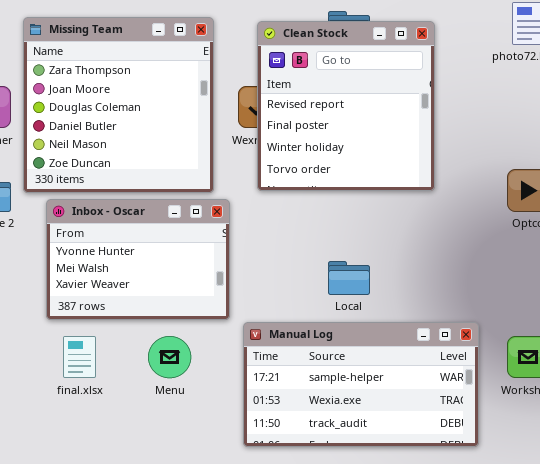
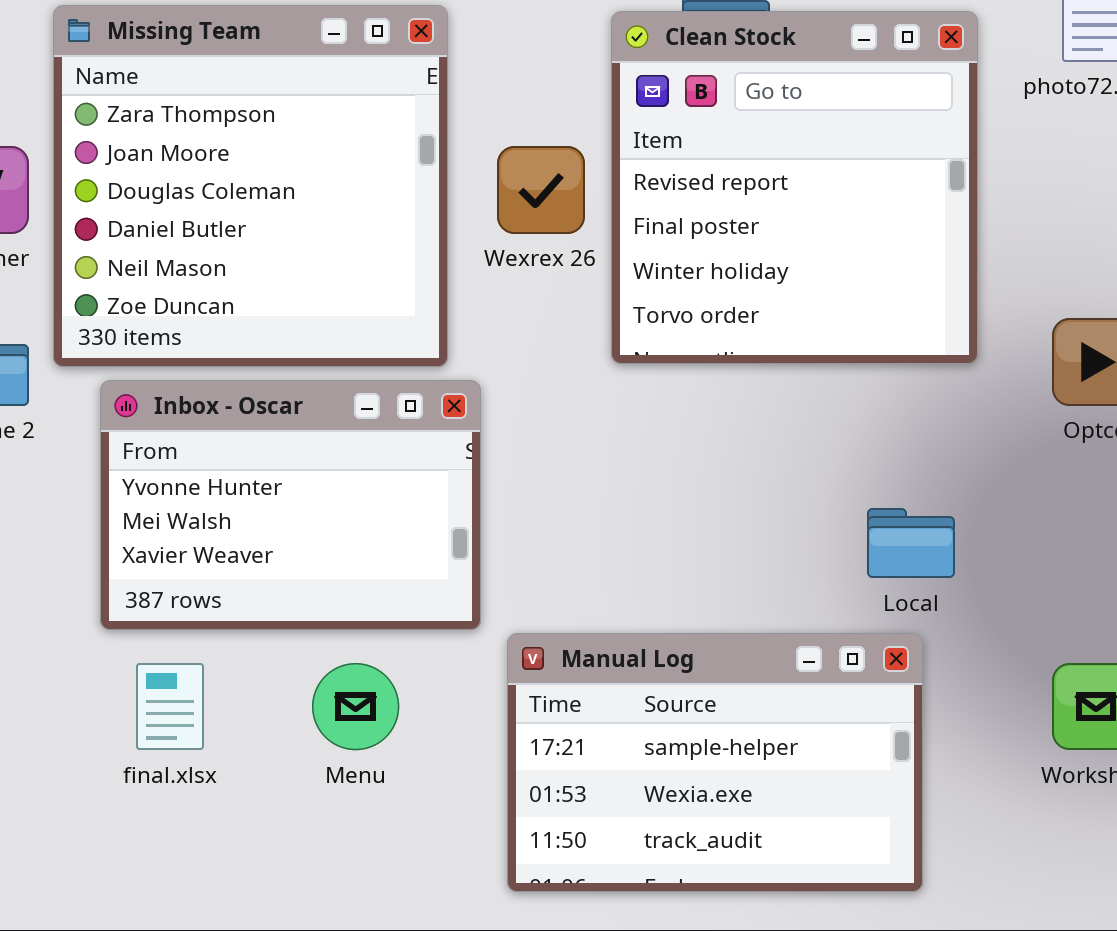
Clean Stock: [257,21,435,191] -> [611,11,978,364], moved
Local: [328,261,370,295] -> [867,508,955,578], moved
Manual Log: [243,322,479,447] -> [507,633,923,892], resized

